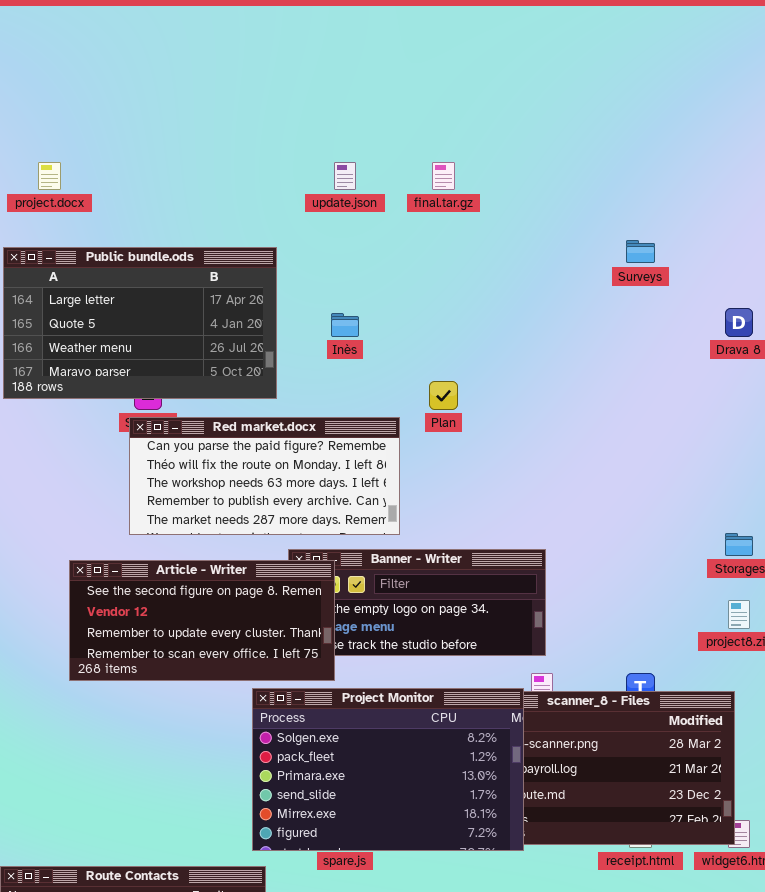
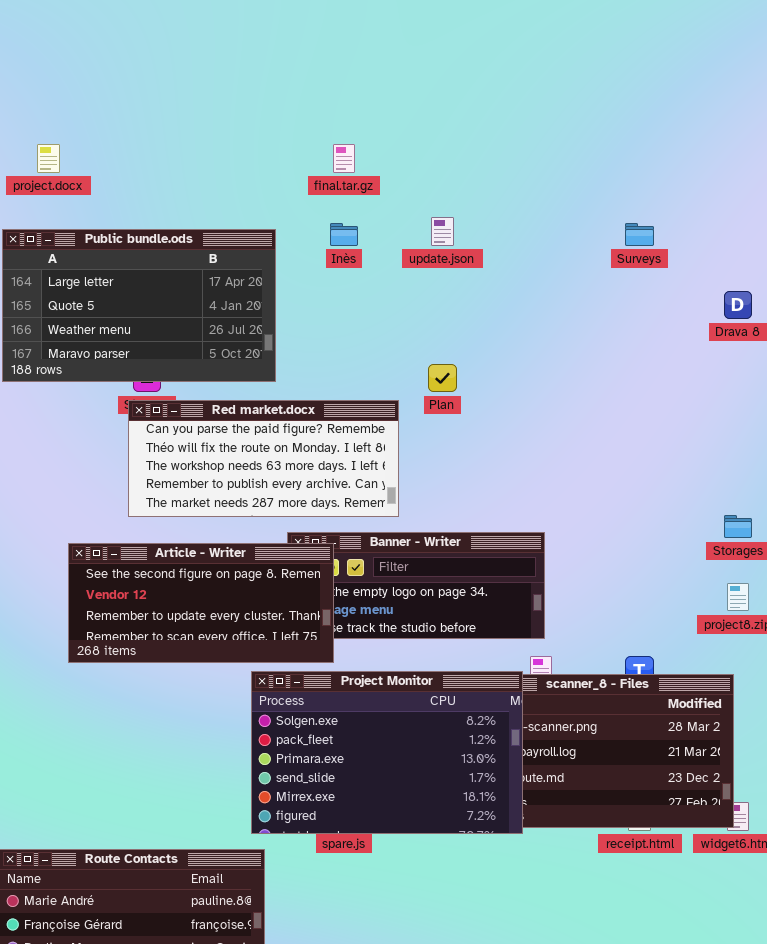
update.json: [334,162,356,190] -> [431,217,454,246], moved
final.tar.gz: [432,162,455,190] -> [333,144,355,173], moved
Inès: [331,313,359,337] -> [330,223,358,246], moved

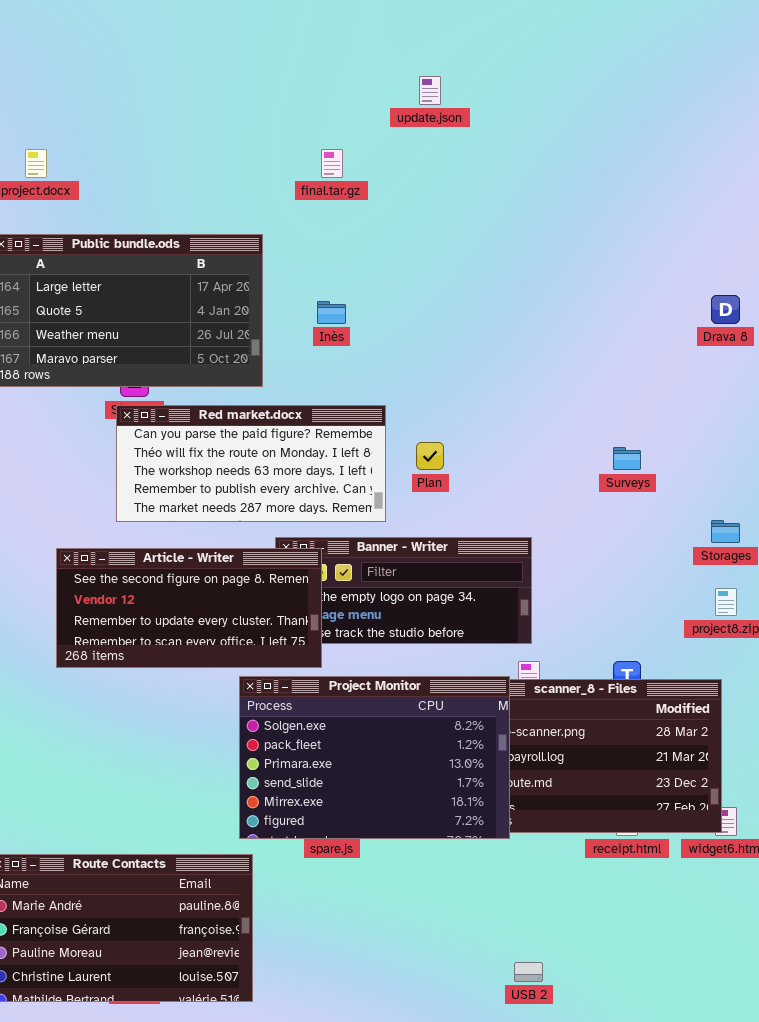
update.json: [431,217,454,246] -> [419,76,441,105], moved
Inès: [330,223,358,246] -> [317,301,346,324], moved
Surveys: [625,223,654,246] -> [613,447,641,470], moved
Plan: [428,364,457,392] -> [416,442,444,470], moved

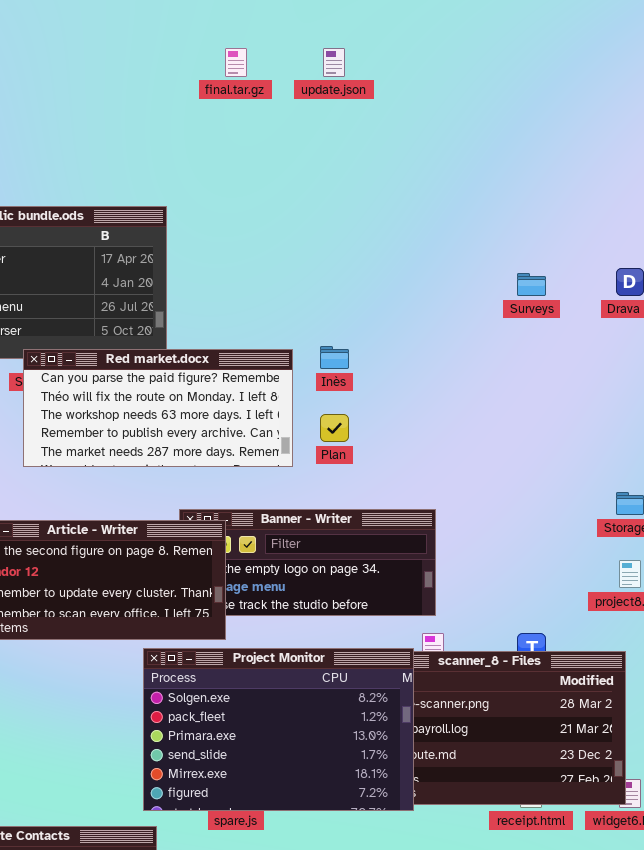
final.tar.gz: [321,149,343,178] -> [225,48,247,77], moved
Inès: [317,301,346,324] -> [320,346,349,369], moved
Red market.docx: [116,405,386,522] -> [23,349,293,467], moved
Surveys: [613,447,641,470] -> [517,273,546,296], moved

